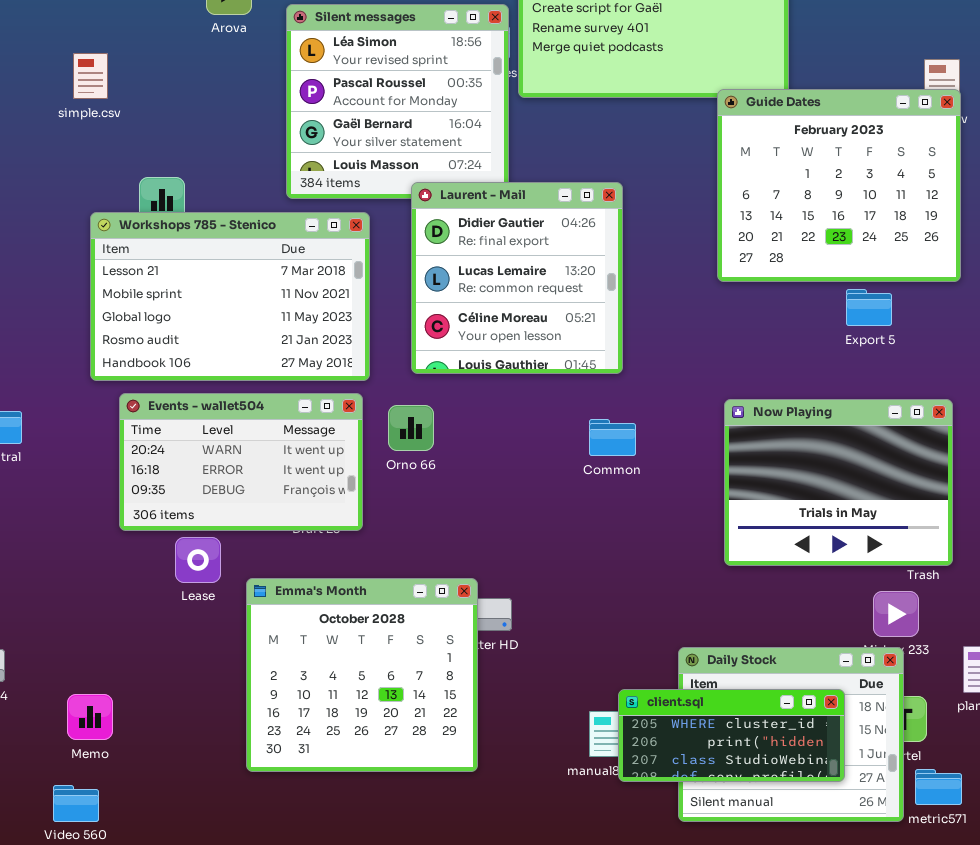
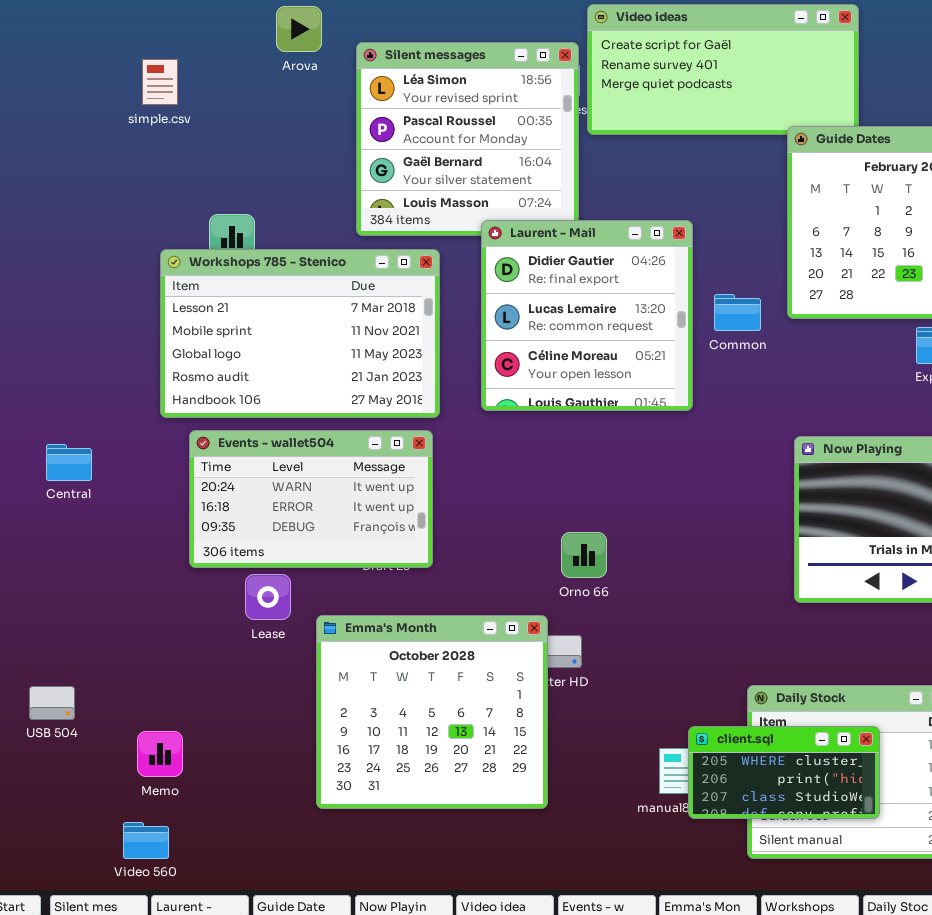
simple.csv: [73,53,108,99] -> [142,59,178,105], moved
Orno 66: [388,405,434,451] -> [561,532,607,578], moved
Common: [589,419,636,456] -> [714,294,761,331], moved
client.sql: [618,689,845,782] -> [688,726,880,819], resized

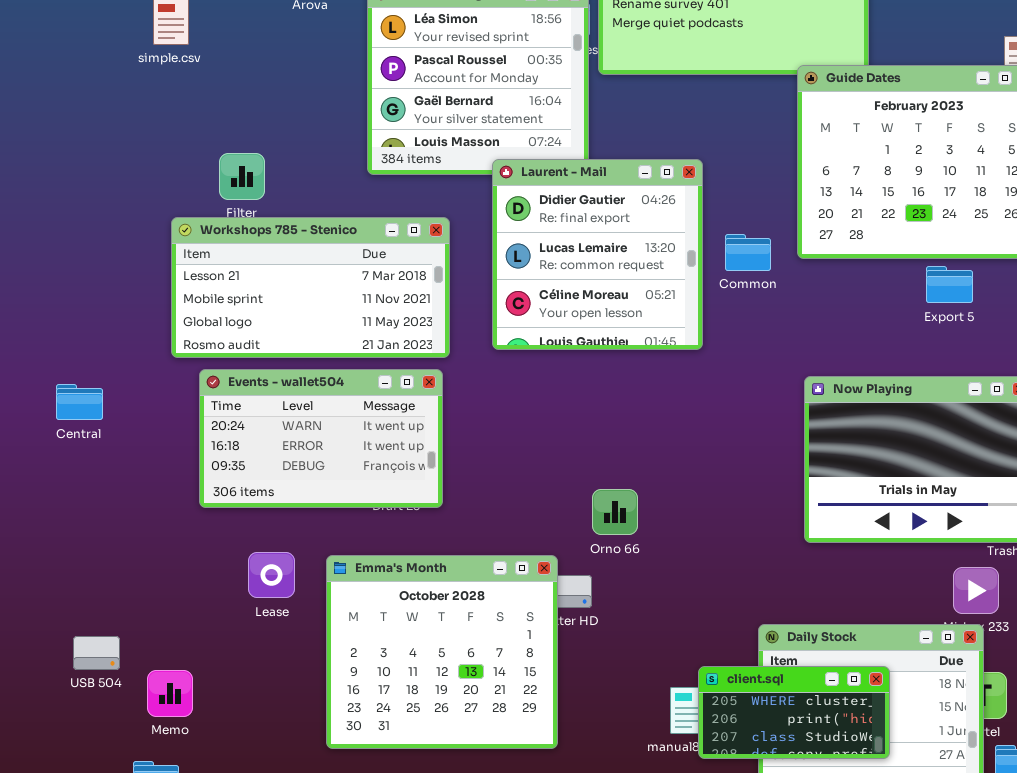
Workshops 785 - Stenico: [160,249,440,418] -> [171,217,450,358], resized
Orno 66: [561,532,607,578] -> [592,489,638,535], moved
Lease: [245,574,291,620] -> [248,552,295,598], moved
USB 504: [29,686,75,720] -> [73,636,120,670], moved

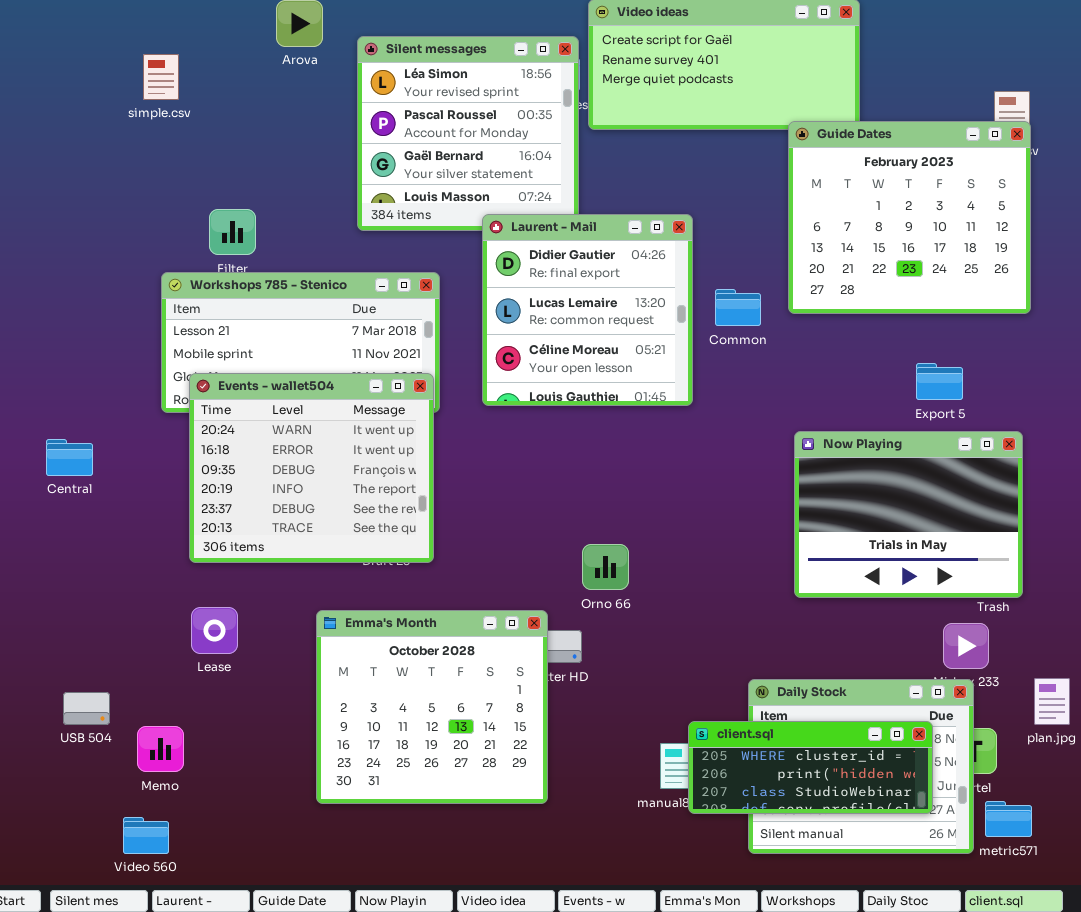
Export 5: [926,266,973,303] -> [916,363,963,400], moved
Events - wallet504: [199,369,443,508] -> [189,373,434,563], resized
Lease: [248,552,295,598] -> [191,607,238,654], moved
client.sql: [698,666,890,759] -> [688,721,933,814], resized

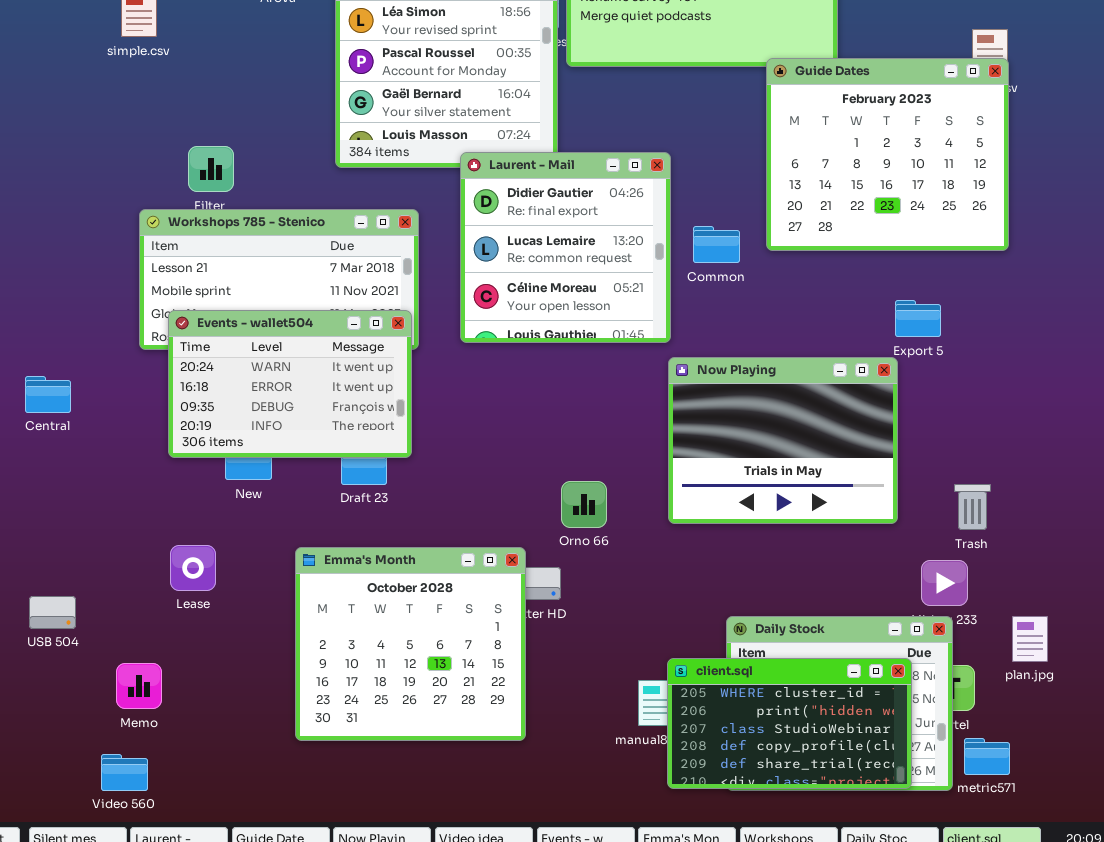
Events - wallet504: [189,373,434,563] -> [168,310,412,458], resized
Now Playing: [794,431,1023,598] -> [668,357,898,524], moved
USB 504: [63,692,110,725] -> [29,596,76,629], moved
client.sql: [688,721,933,814] -> [667,658,912,789], resized

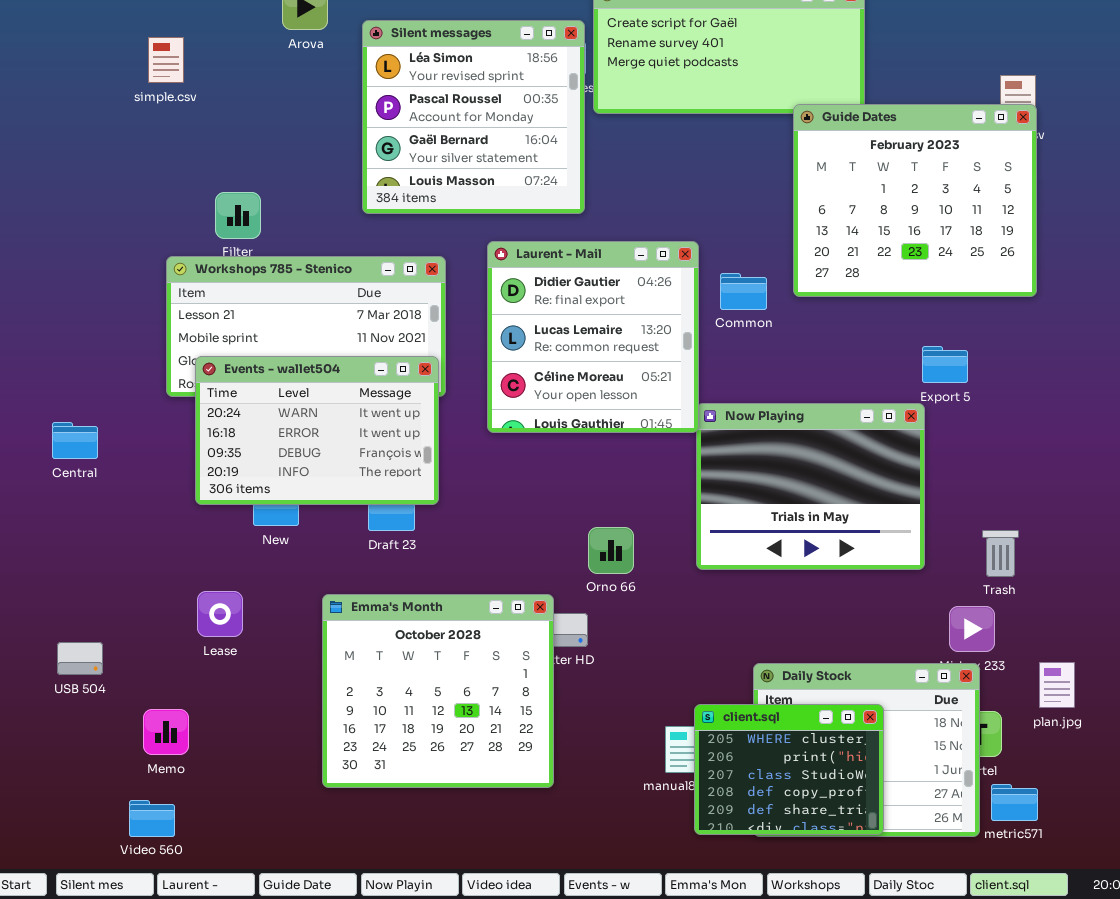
Laurent - Mail: [460,152,671,343] -> [487,241,699,433], moved
client.sql: [667,658,912,789] -> [694,704,884,835], resized

